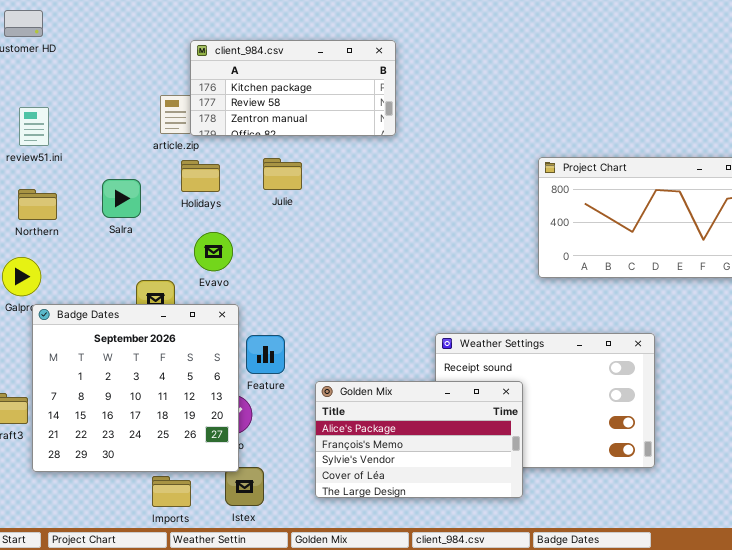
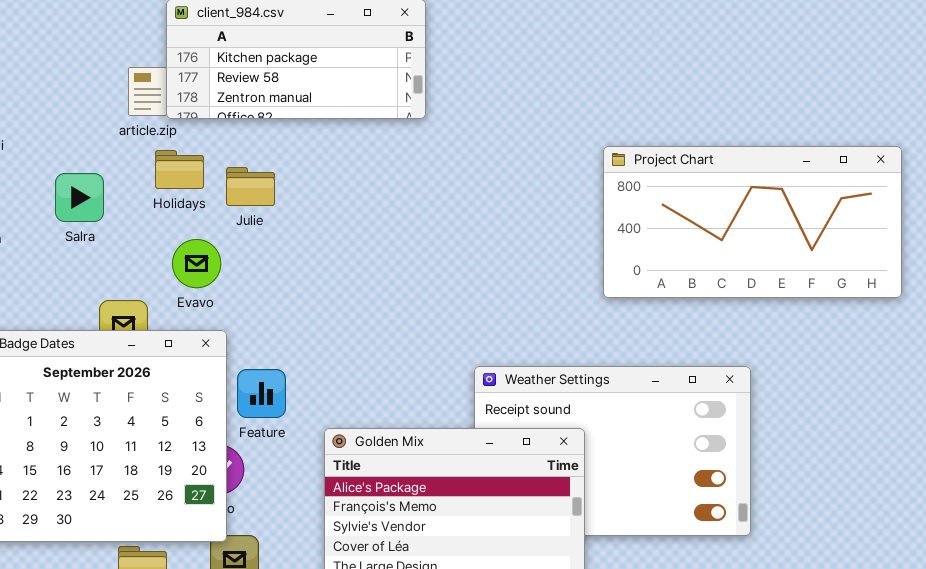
Julie: [263,158,302,190] -> [226,167,275,206], moved

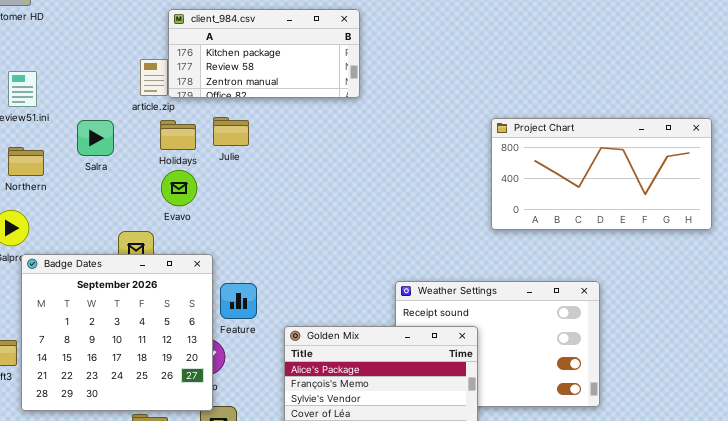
Julie: [226,167,275,206] -> [213,117,249,146], moved
Salra: [55,173,104,222] -> [77,120,114,156], moved
Evavo: [172,239,221,288] -> [161,170,197,206], moved

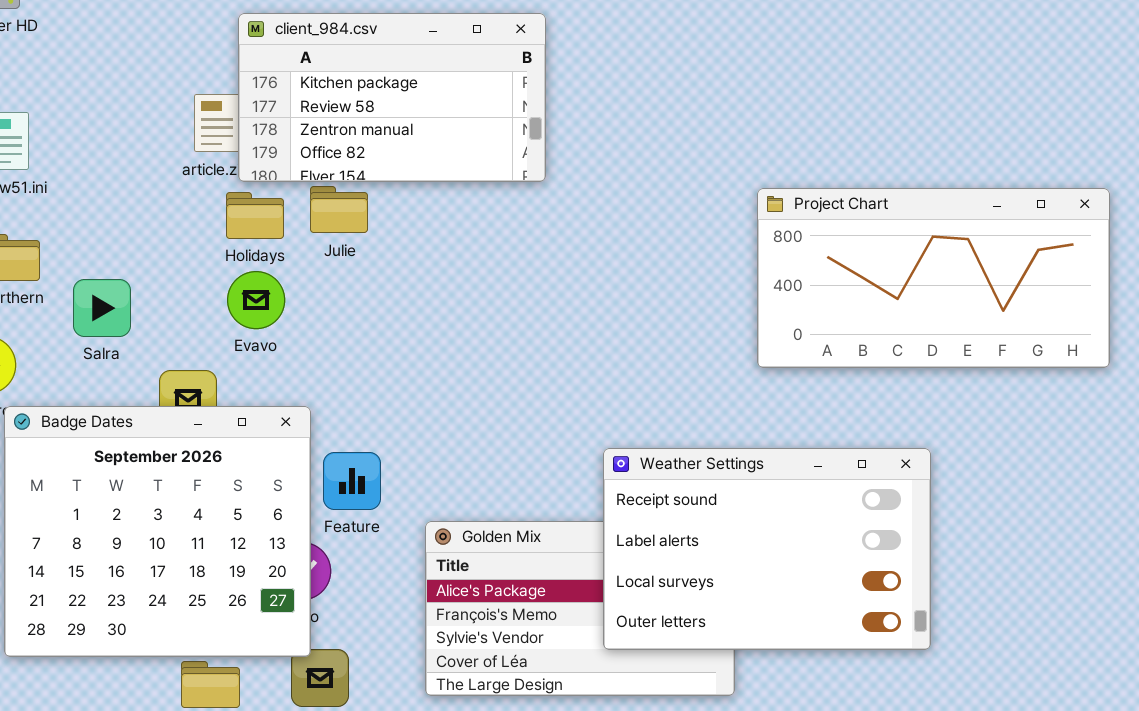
client_984.csv: [168,9,360,98] -> [238,13,546,182], resized
Salra: [77,120,114,156] -> [73,279,131,337], moved
Weather Settings: [395,281,600,407] -> [603,448,931,650], raised

